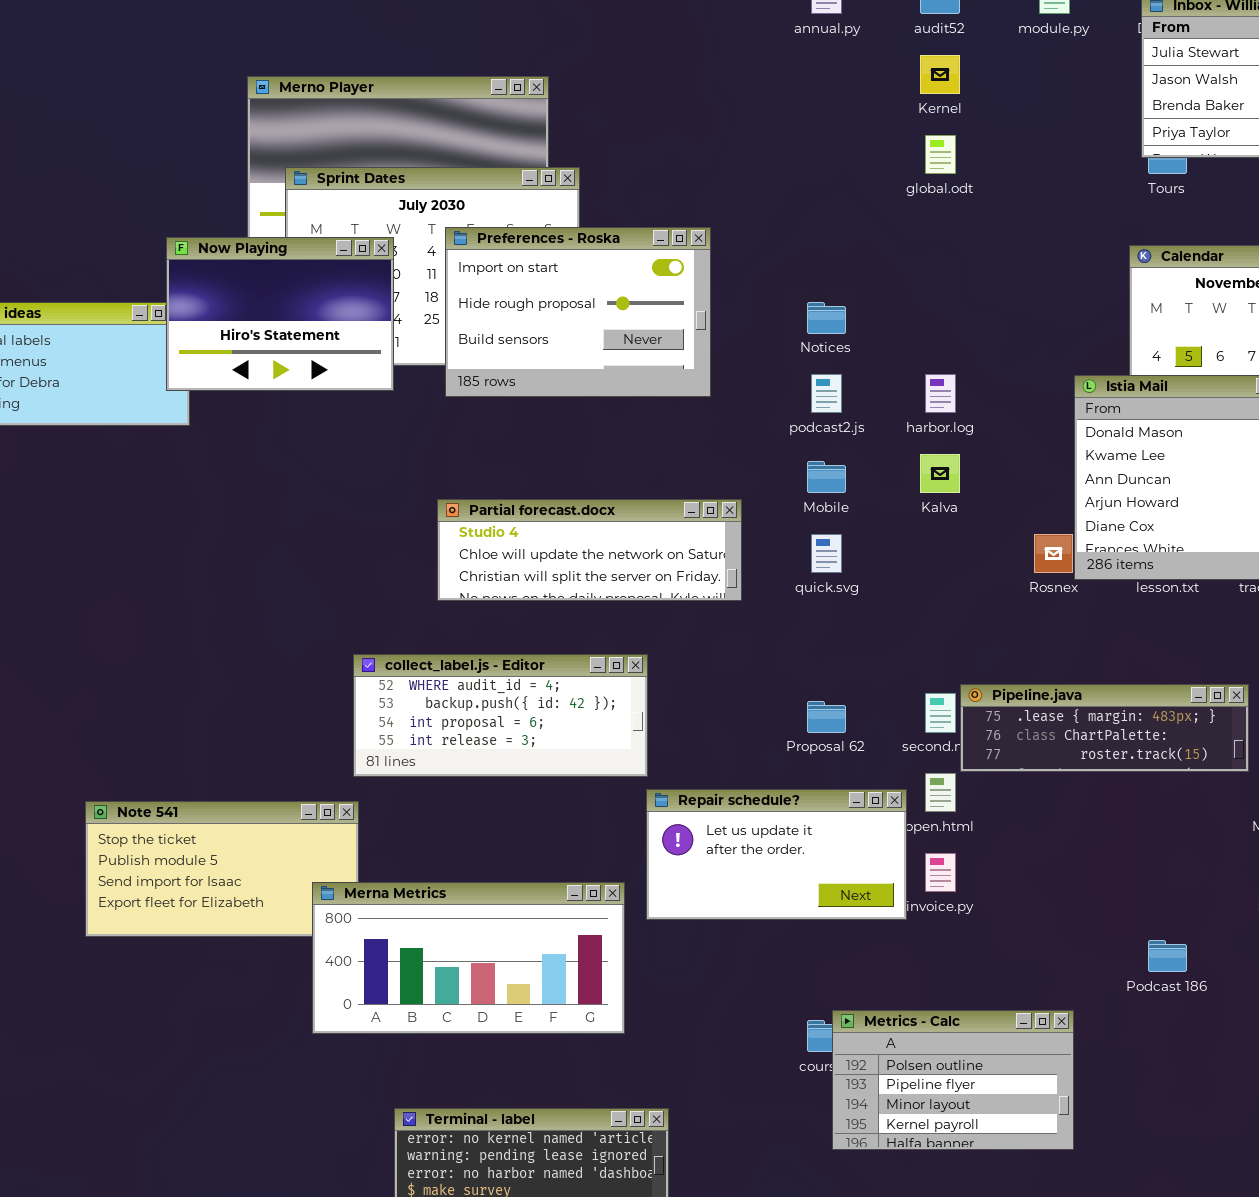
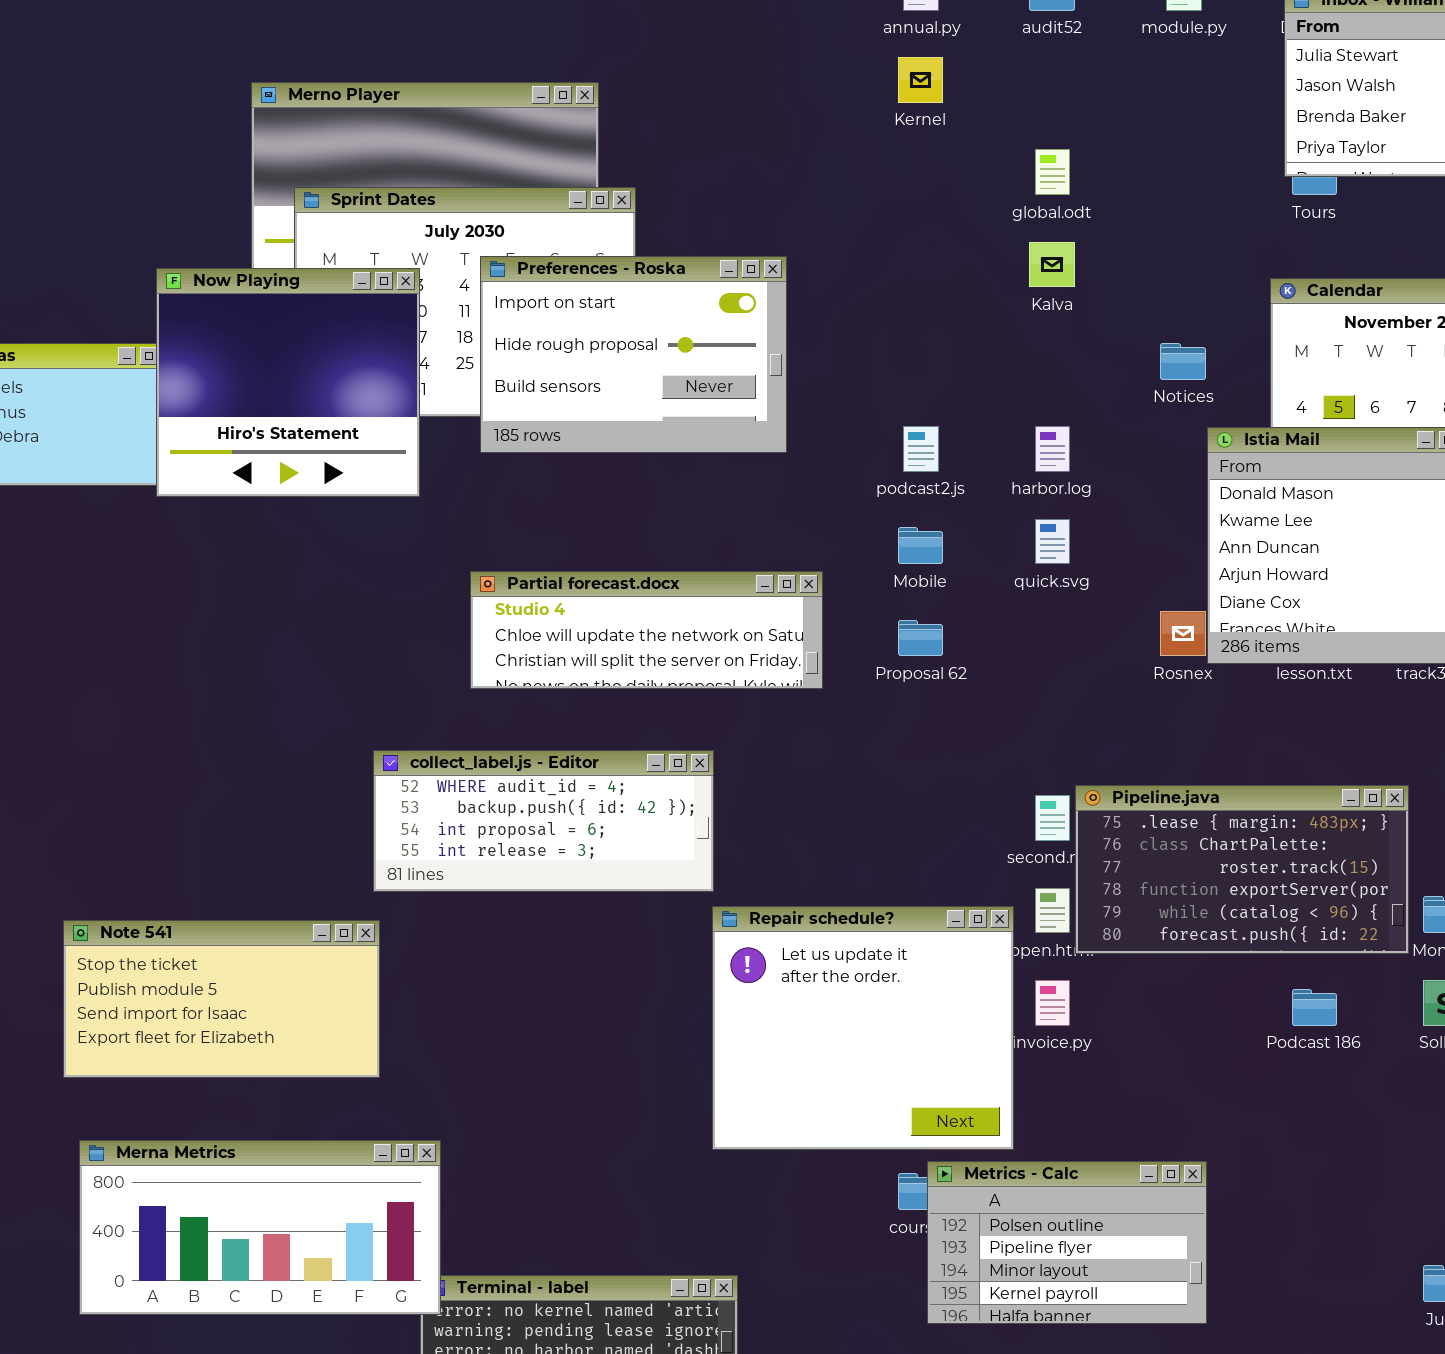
Kernel: [920,55,960,94] -> [898,57,943,103], moved
Now Playing: [166,237,394,391] -> [156,268,420,497], resized
Notices: [807,302,846,334] -> [1160,343,1206,380], moved
Kalva: [920,454,960,493] -> [1029,242,1075,287], moved
quick.svg: [811,534,842,573] -> [1035,519,1070,564], moved
Pipeline.java: [960,684,1249,772] -> [1075,785,1409,954], resized
Proposal 62: [807,701,846,733] -> [898,620,943,656], moved
Repair schedule?: [646,789,907,920] -> [712,906,1014,1150], resized
Merna Metrics: [312,882,625,1034] -> [79,1140,441,1315], moved
Podcast 186: [1148,940,1187,972] -> [1292,989,1337,1026], moved

